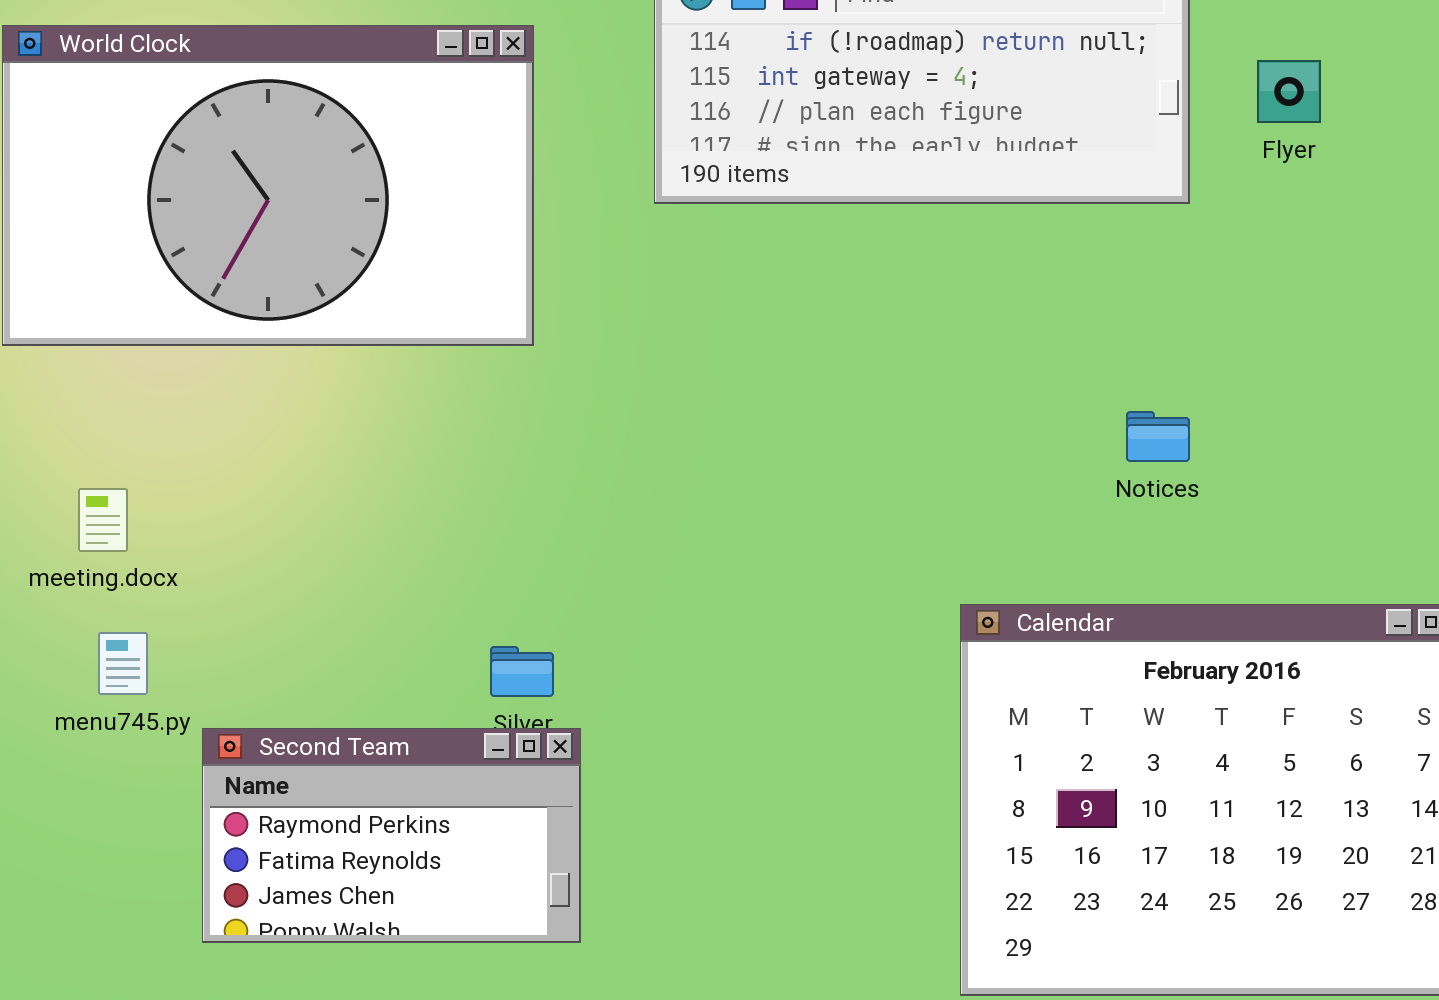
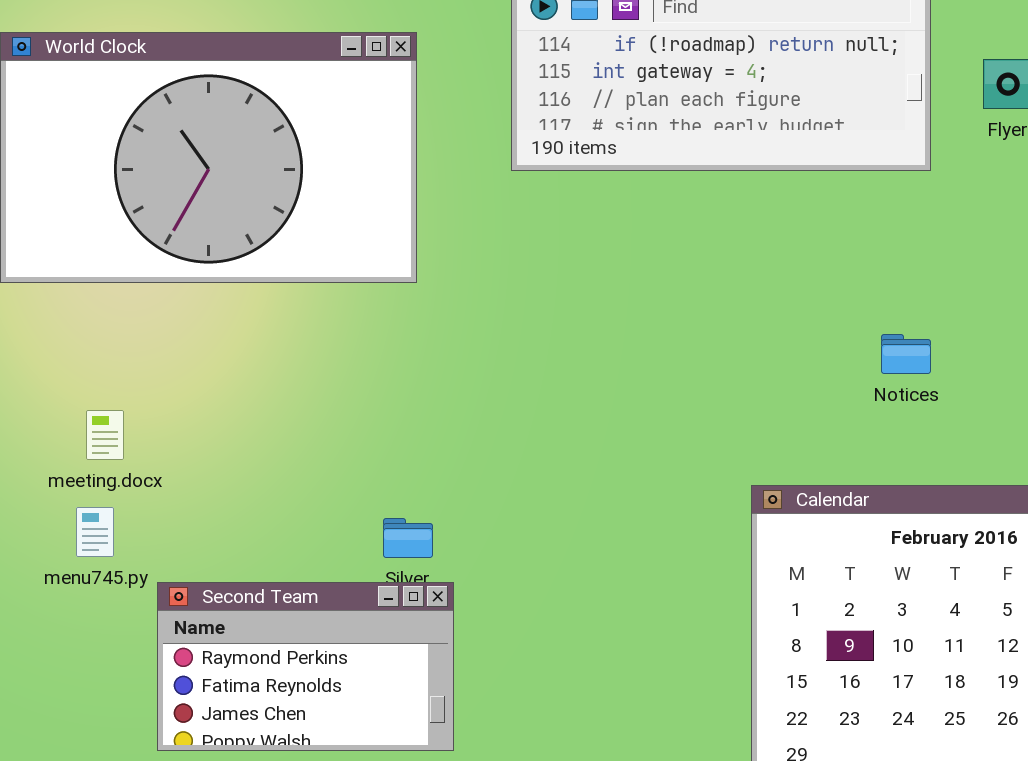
meeting.docx: [78,488,128,552] -> [86,410,124,460], moved

